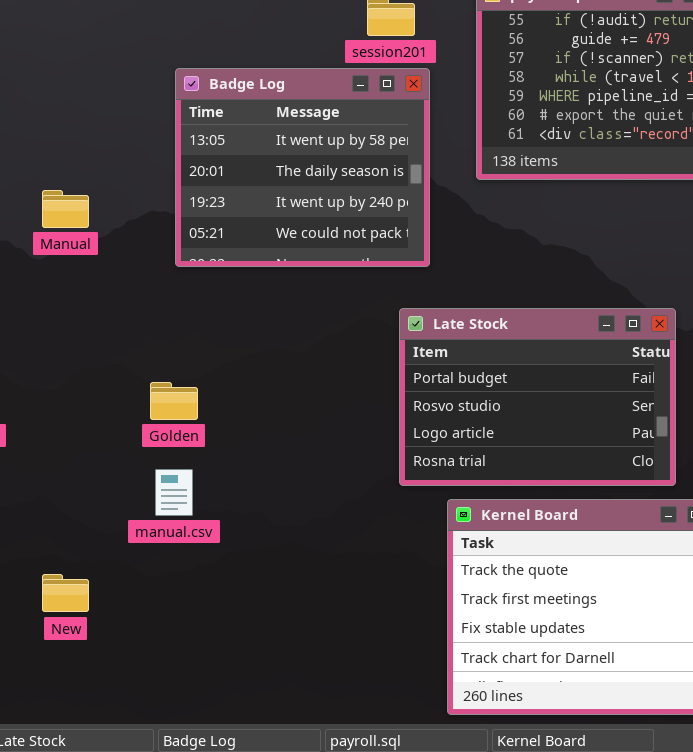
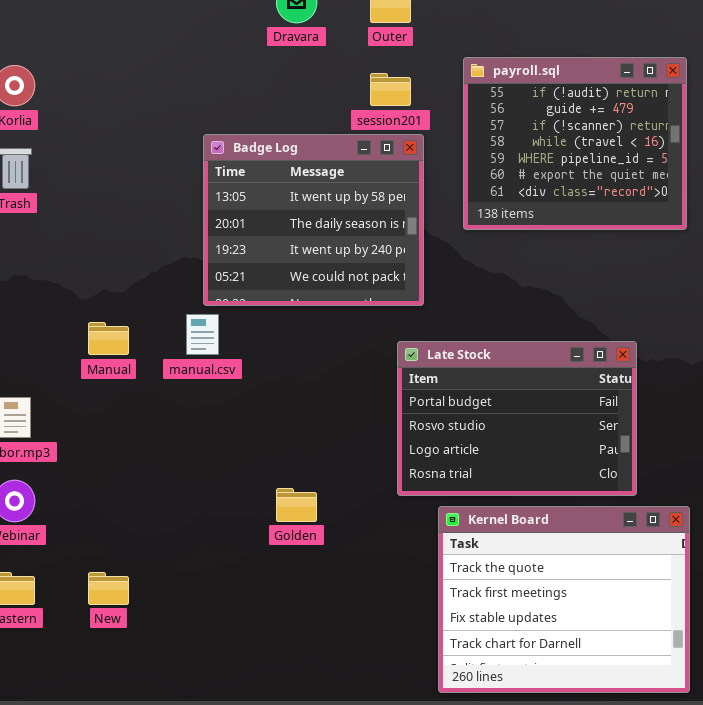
Manual: [42,190,89,228] -> [88,322,129,355], moved
Golden: [150,382,198,420] -> [276,488,317,522], moved
manual.csv: [155,469,193,516] -> [186,314,219,355], moved

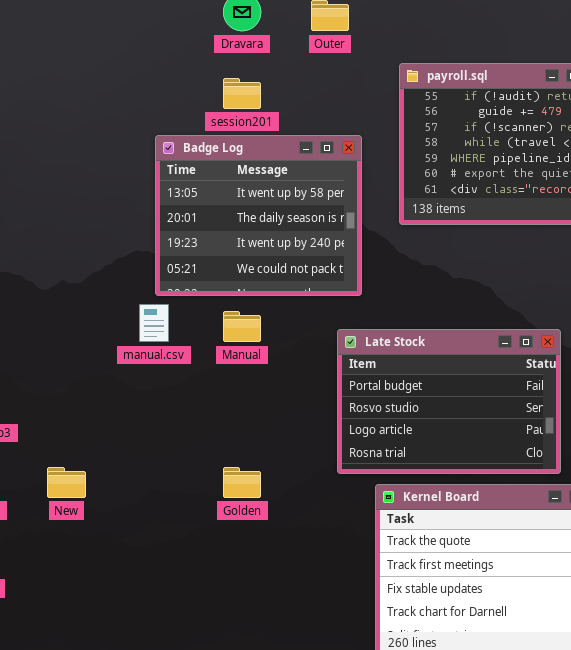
session201: [370,73,411,106] -> [223,78,261,109], moved
Manual: [88,322,129,355] -> [223,311,261,342], moved
New: [88,572,129,605] -> [47,467,86,498], moved

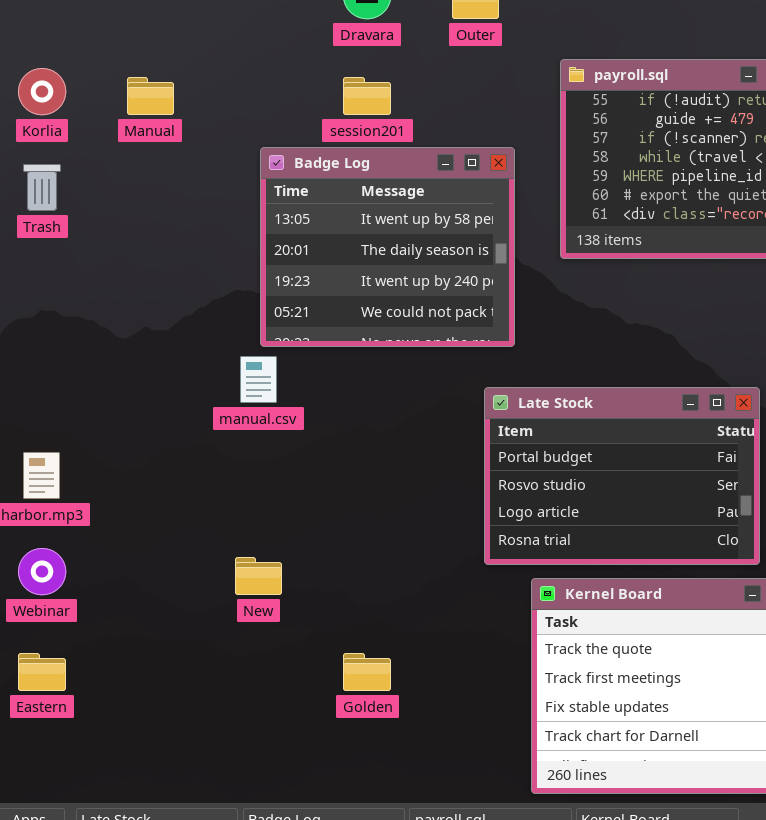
Manual: [223,311,261,342] -> [127,77,174,115], moved
New: [47,467,86,498] -> [235,557,282,595], moved
Golden: [223,467,261,498] -> [343,653,391,691], moved

